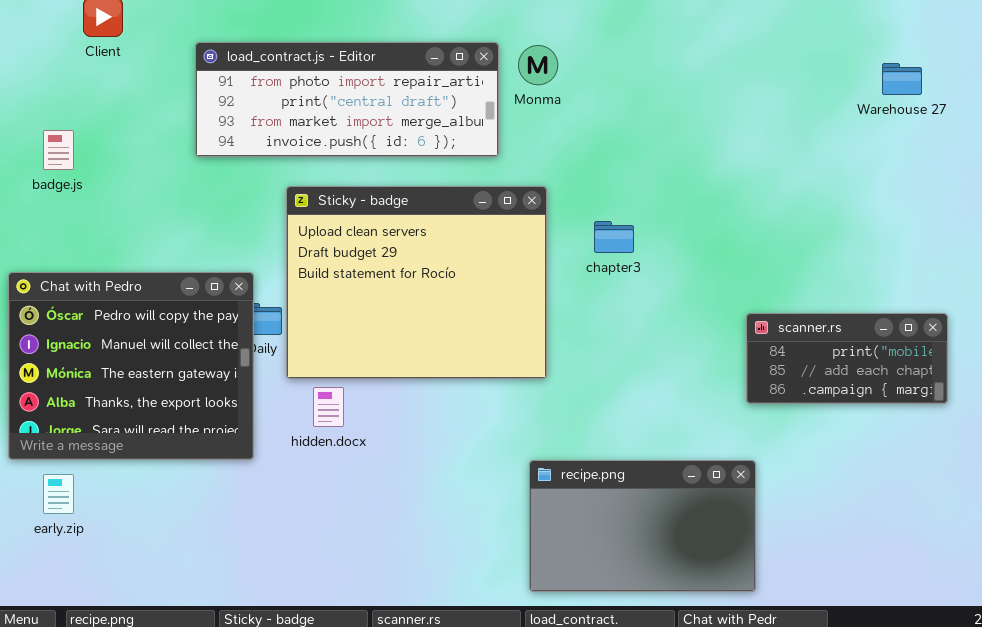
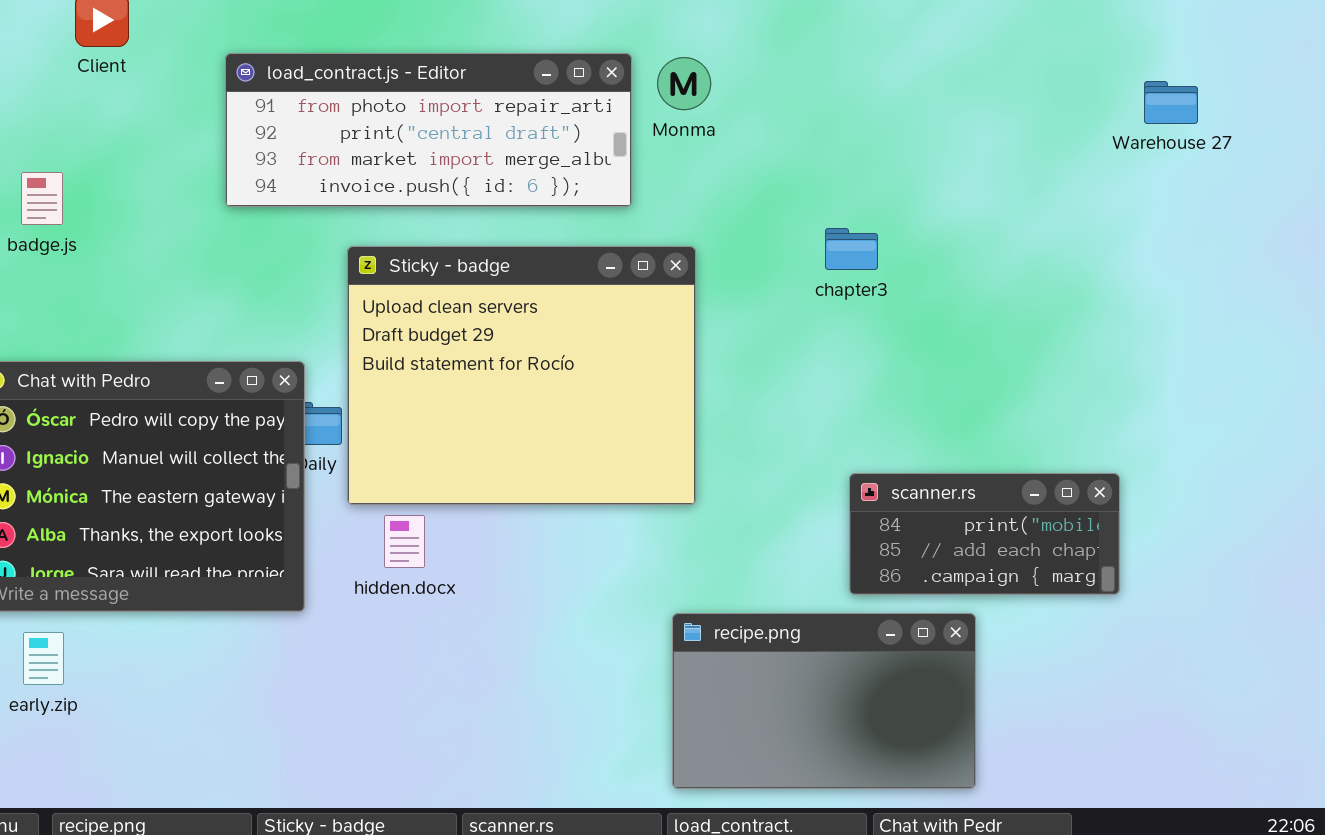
chapter3: [594,221,634,253] -> [825,228,878,270], moved
scanner.rs: [746,313,948,404] -> [849,473,1120,595], moved

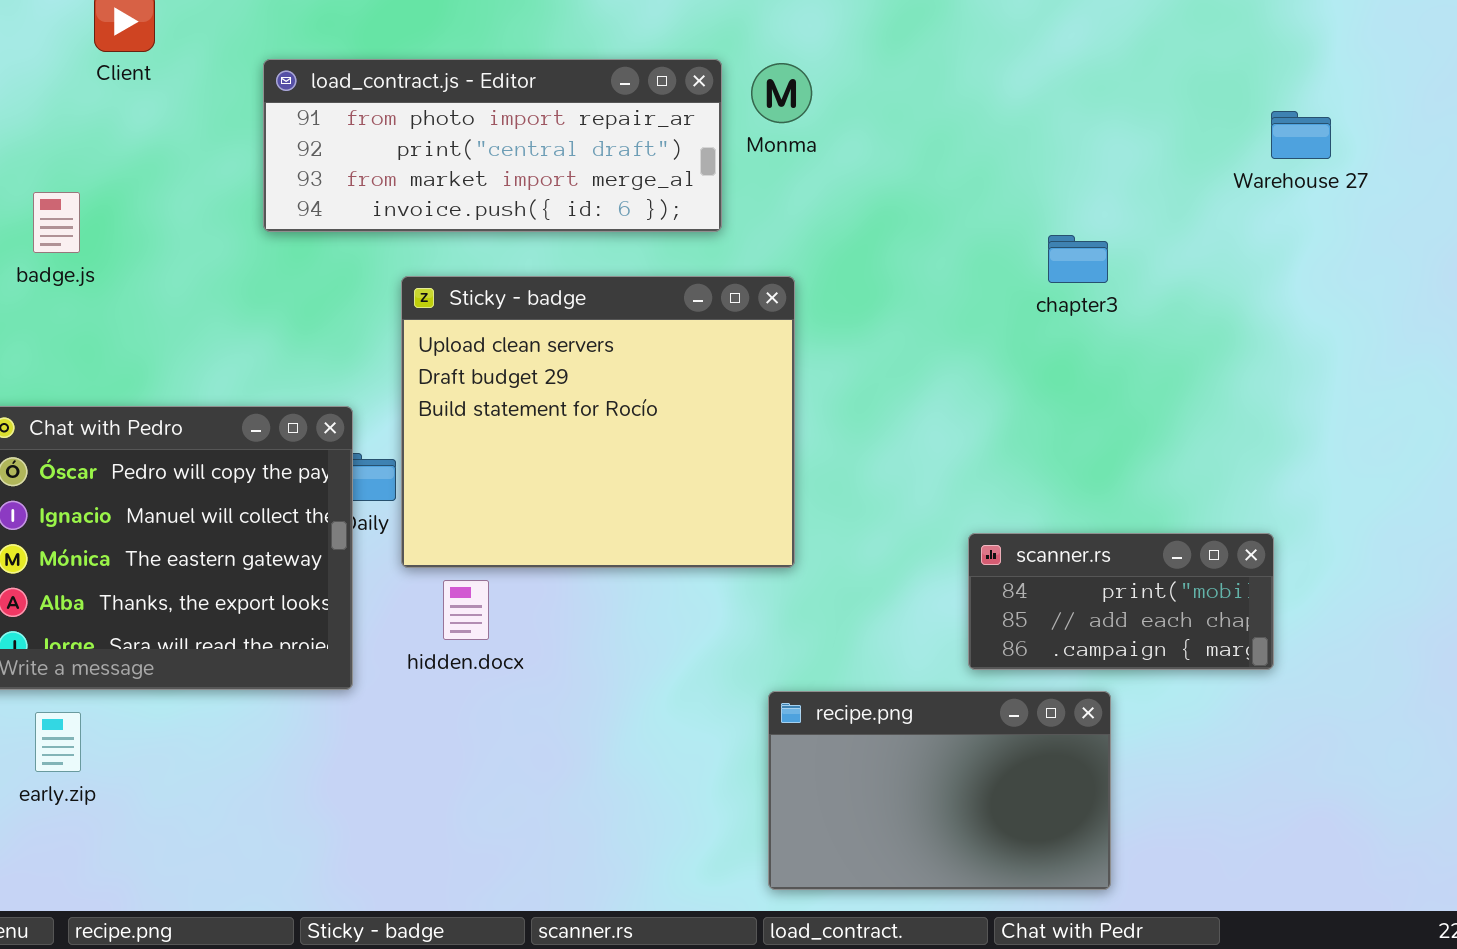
Warehouse 27: [1144,81,1198,124] -> [1271,111,1331,159], moved
chapter3: [825,228,878,270] -> [1048,235,1108,283], moved

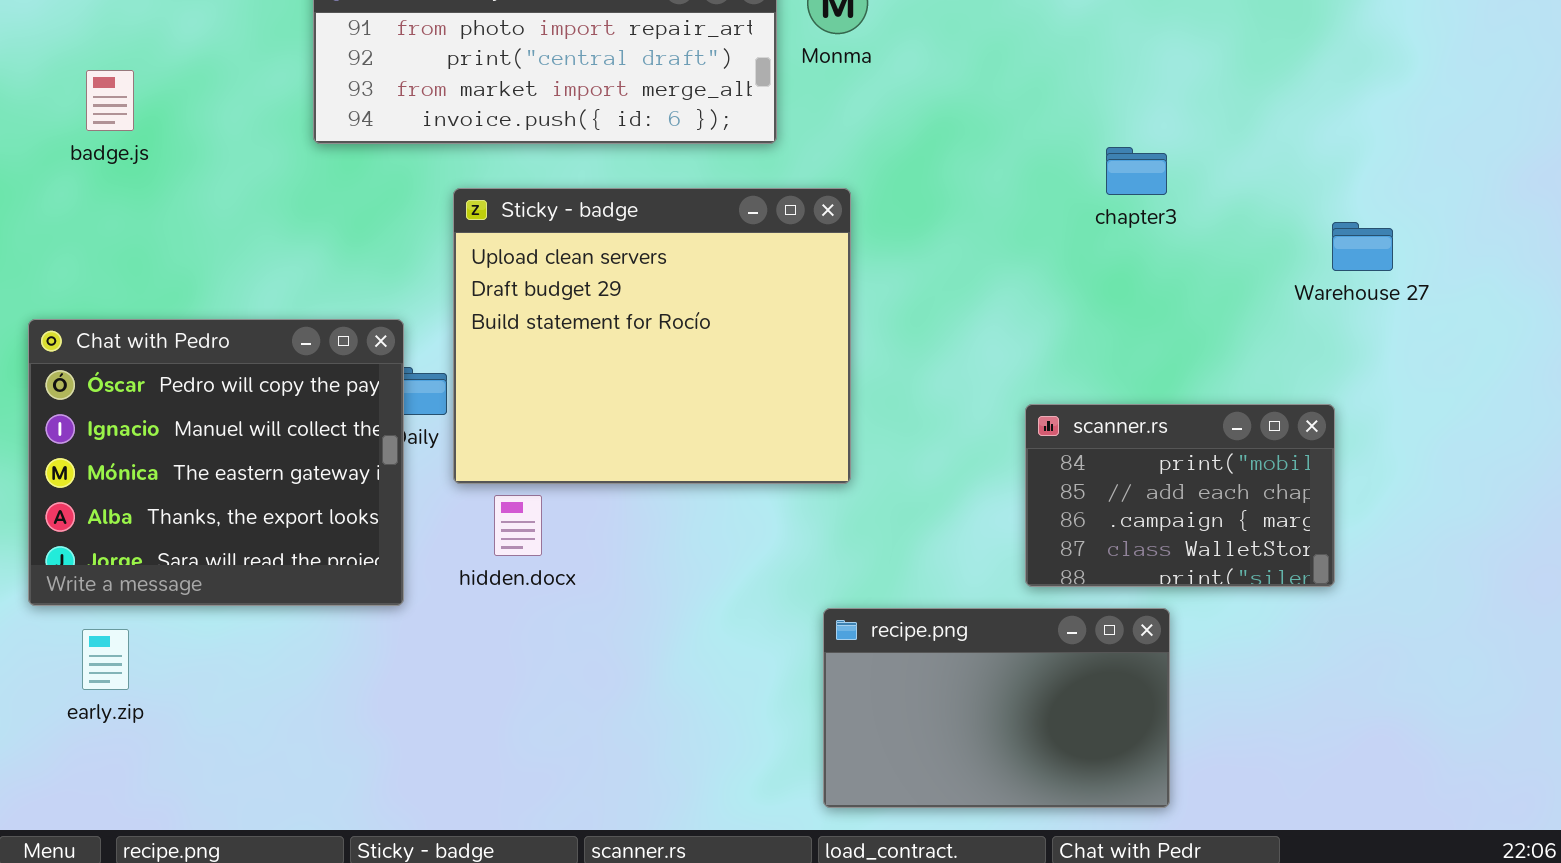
Warehouse 27: [1271,111,1331,159] -> [1332,222,1393,271], moved
badge.js: [33,192,80,253] -> [86,70,134,131], moved
scanner.rs: [968,533,1274,670] -> [1025,404,1335,587], resized

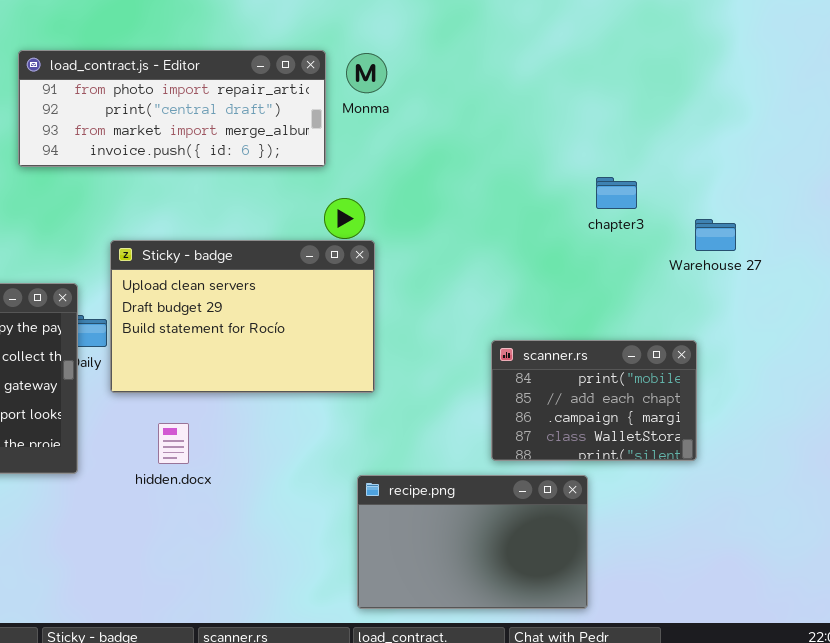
chapter3: [1106,147,1167,195] -> [596,177,637,209], moved
Sticky - badge: [453,188,851,484] -> [110,240,375,393], resized
hidden.docx: [494,495,542,556] -> [158,423,189,464], moved

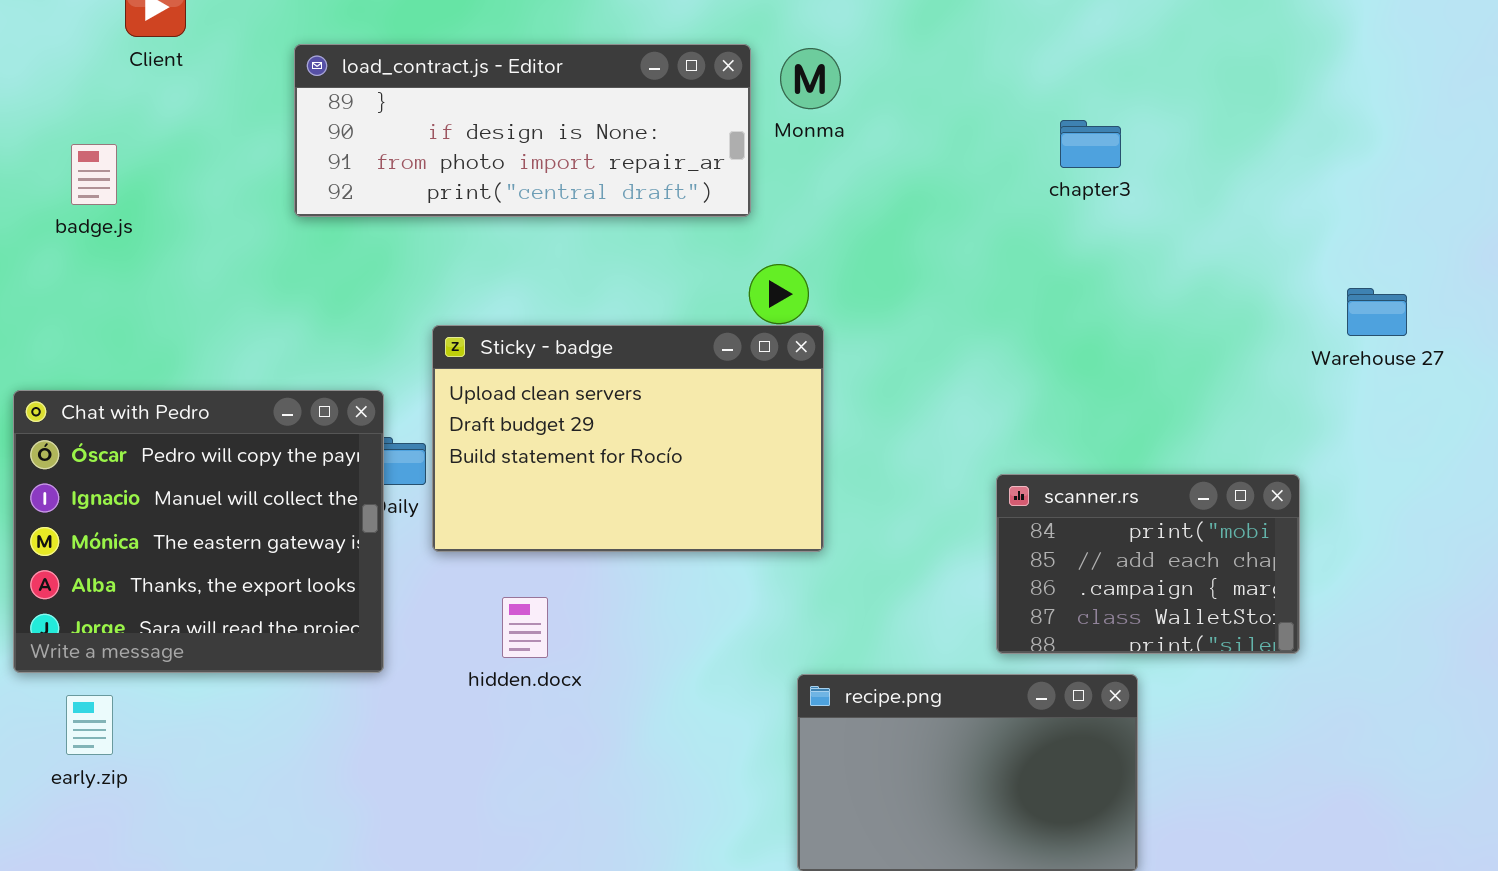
load_contract.js - Editor: [18,50,326,167] -> [294,44,751,217], scrolled up 2 rows
chapter3: [596,177,637,209] -> [1060,120,1121,168], moved
Warehouse 27: [695,219,736,251] -> [1347,288,1407,336], moved

